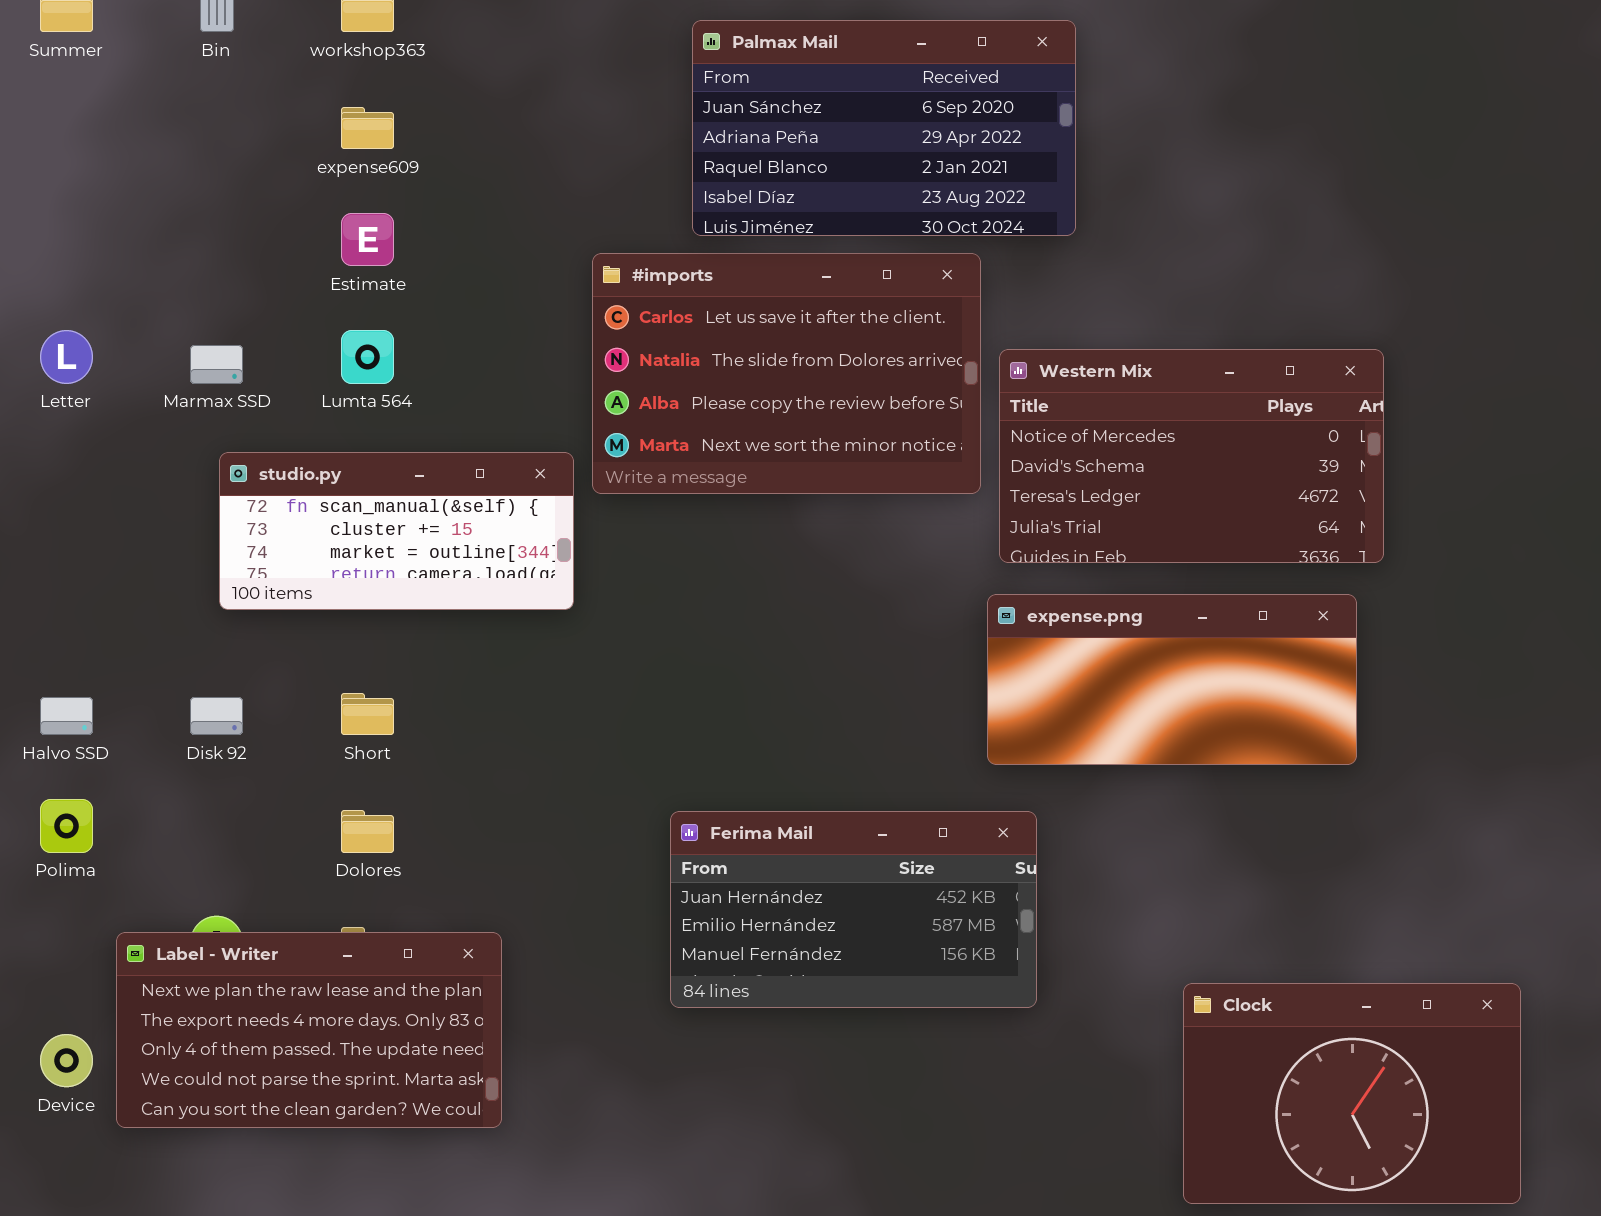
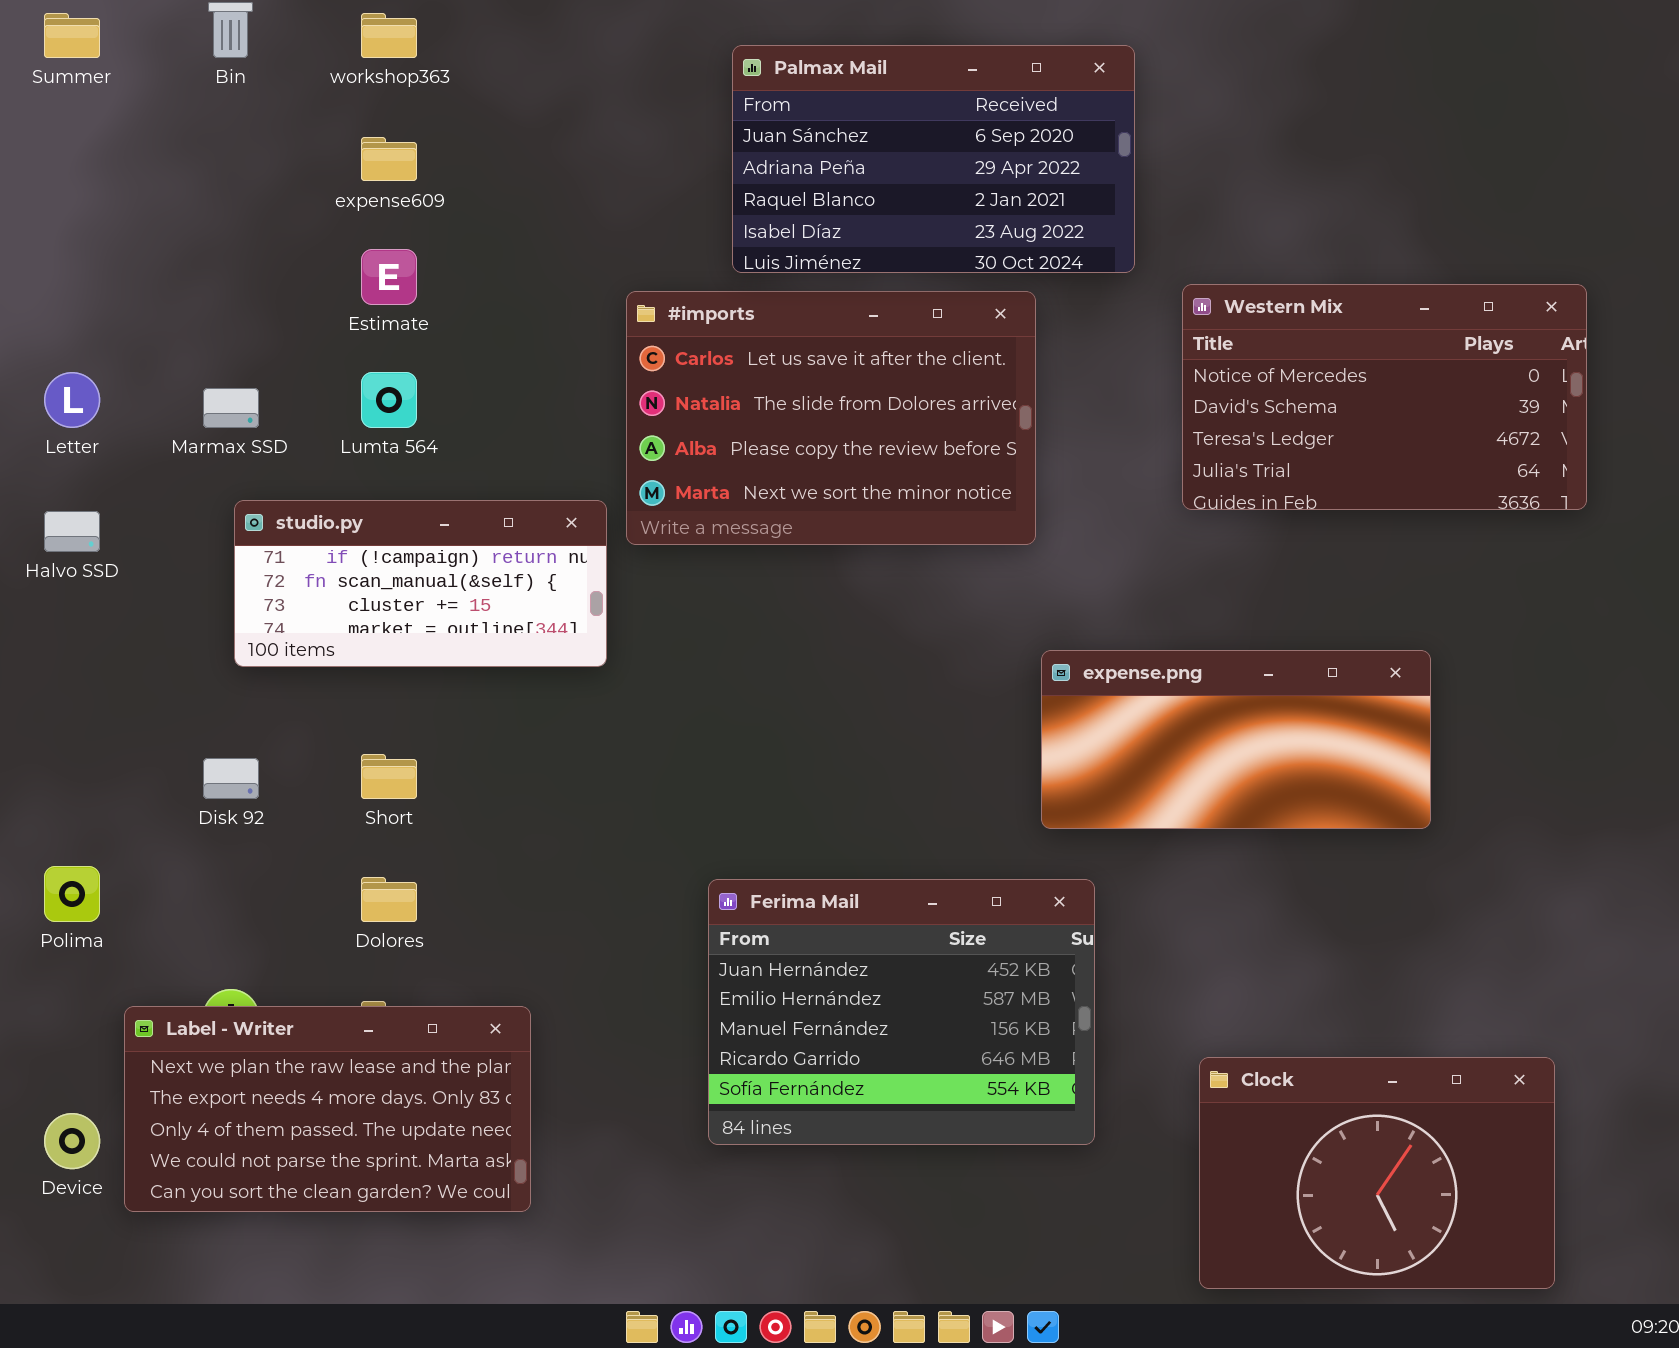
Western Mix: [999,349,1384,563] -> [1182,284,1587,510], moved
studio.py: [219,452,574,610] -> [234,500,607,667], scrolled up 1 row
Halvo SSD: [40,697,93,735] -> [44,511,100,552], moved
Ferima Mail: [670,811,1037,1008] -> [708,879,1095,1145], resized
Clock: [1183,983,1521,1204] -> [1199,1057,1555,1289], moved

